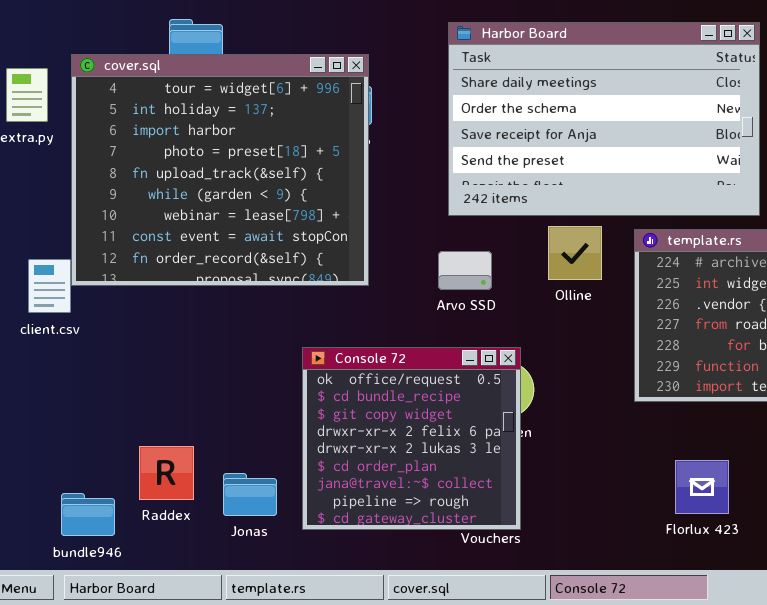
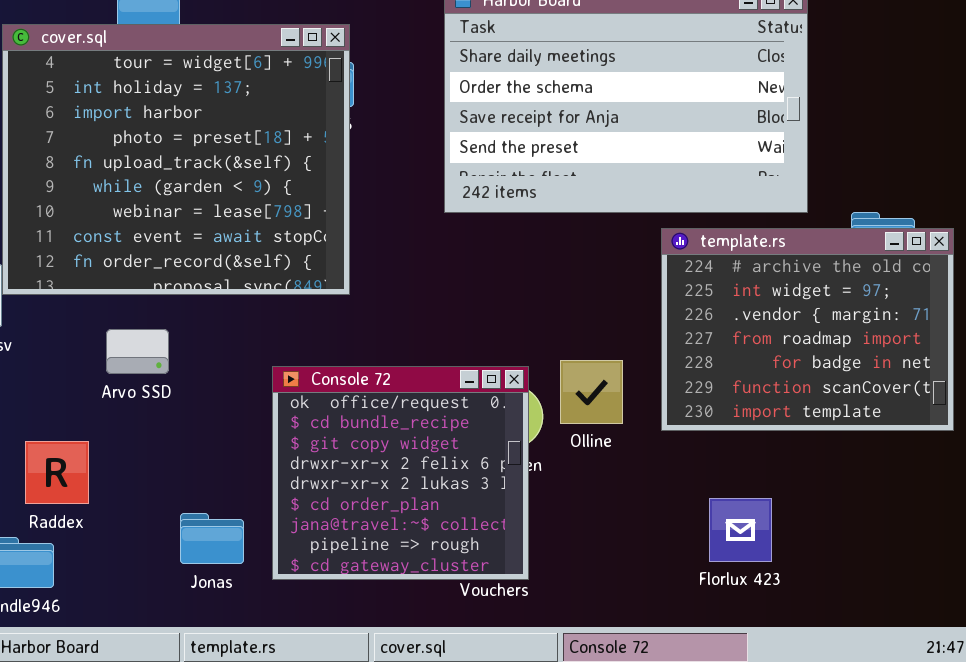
Olline: [548,226,602,280] -> [560,360,623,424], moved
Arvo SSD: [438,251,492,290] -> [106,329,169,374], moved
Raddex: [139,446,194,500] -> [25,441,89,504], moved

